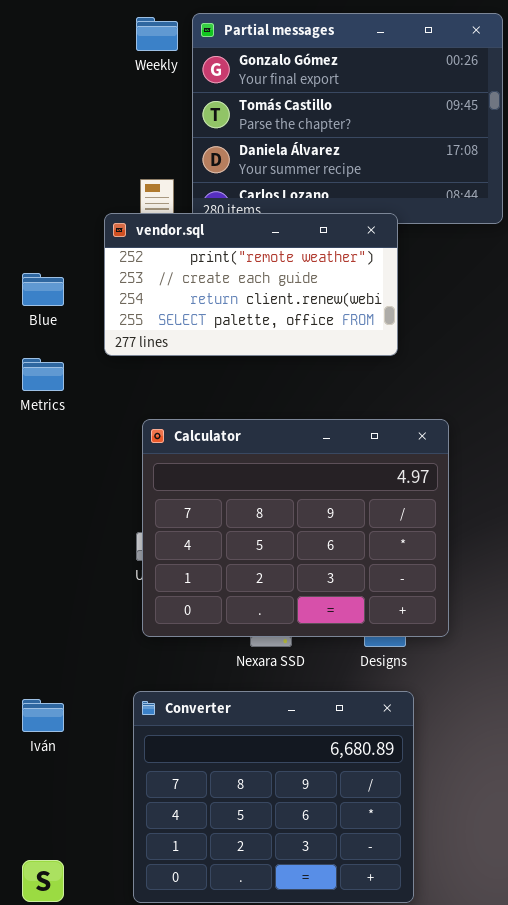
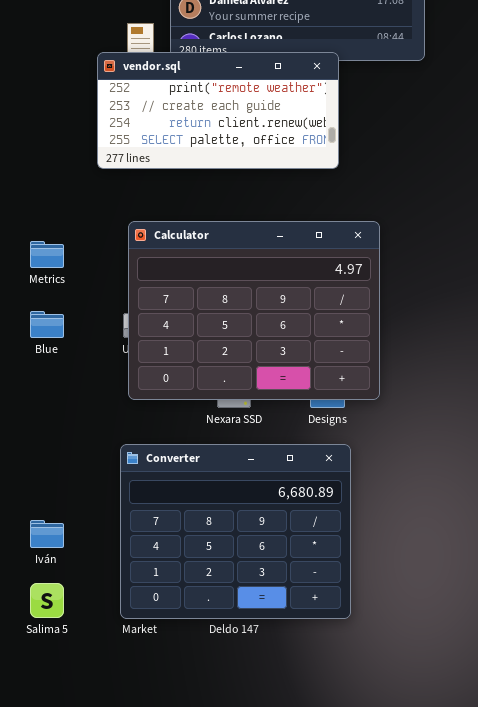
Blue: [22,273,64,306] -> [30,311,64,338], moved
Metrics: [22,358,64,391] -> [30,241,64,268], moved
Iván: [22,699,64,732] -> [30,520,64,548], moved

